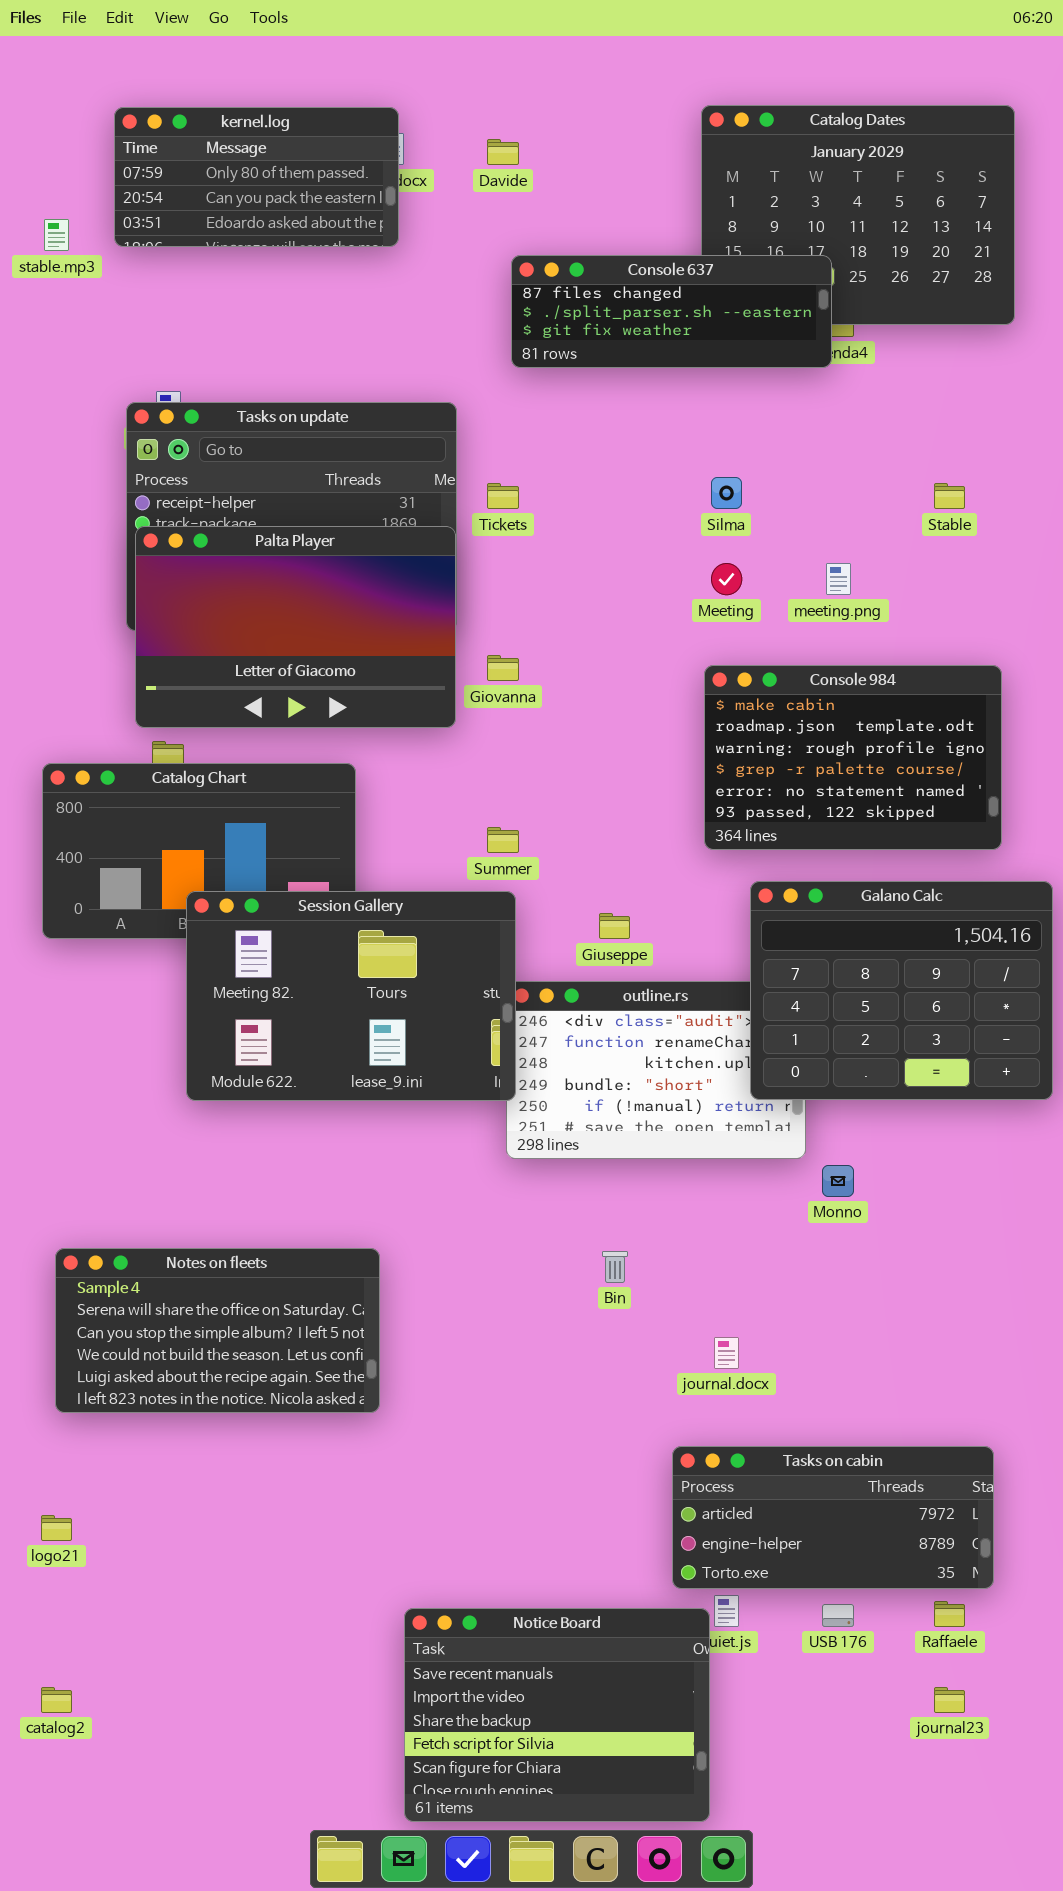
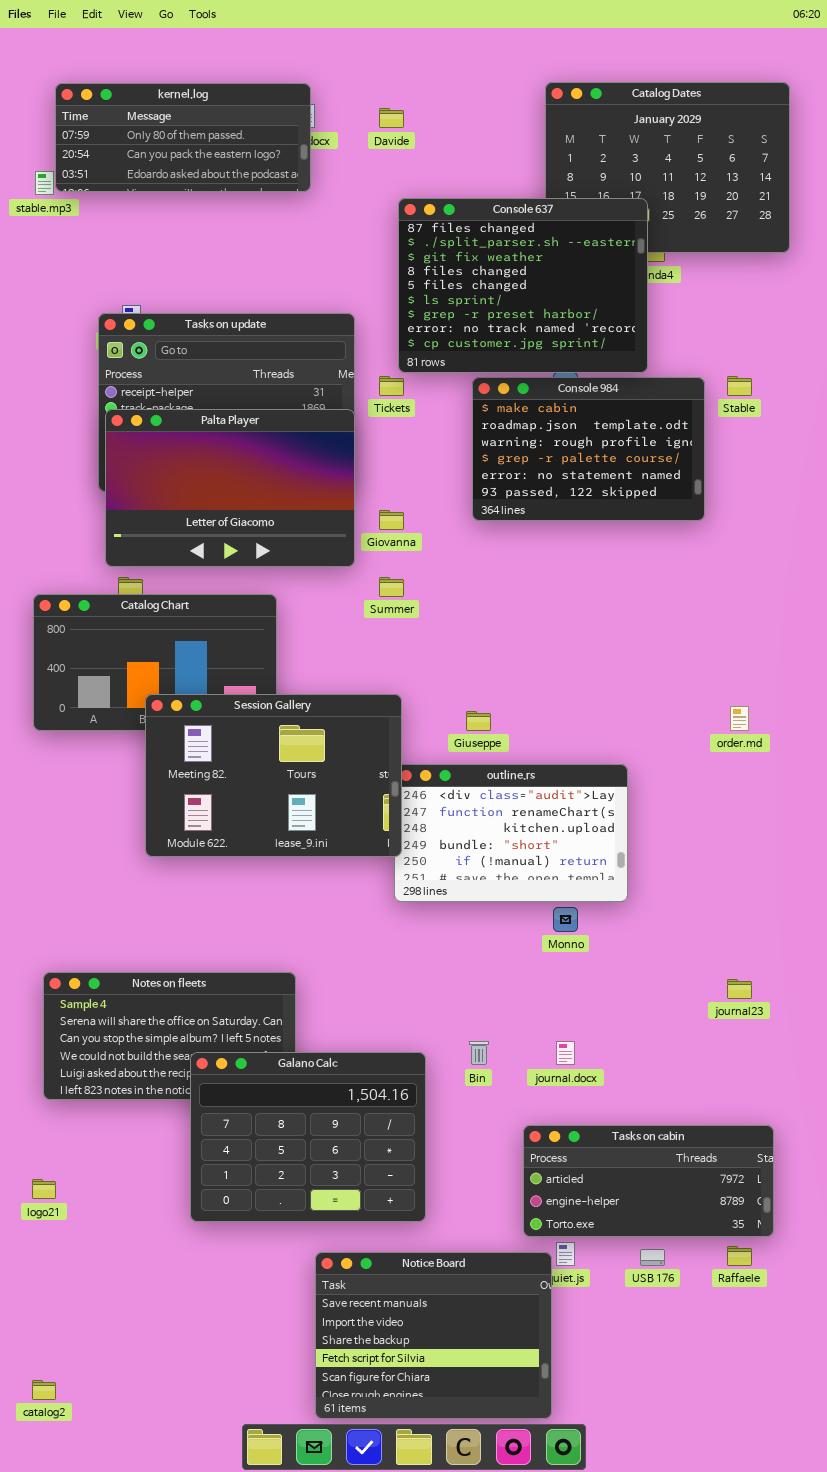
kernel.log: [114,107,399,247] -> [55,83,311,192], resized
Console 637: [511,255,832,368] -> [398,198,648,373], resized
Console 984: [704,665,1002,850] -> [472,377,705,521], moved
Summer: [487,827,519,853] -> [379,577,404,597], moved
Galano Calc: [750,881,1053,1100] -> [190,1052,426,1222], moved
Monno: [822,1165,854,1197] -> [553,907,578,932], moved
Bin: [602,1251,628,1283] -> [469,1041,489,1065], moved
catalog2: [41,1687,72,1713] -> [32,1380,56,1400], moved
journal23: [934,1687,965,1713] -> [727,979,752,999], moved

